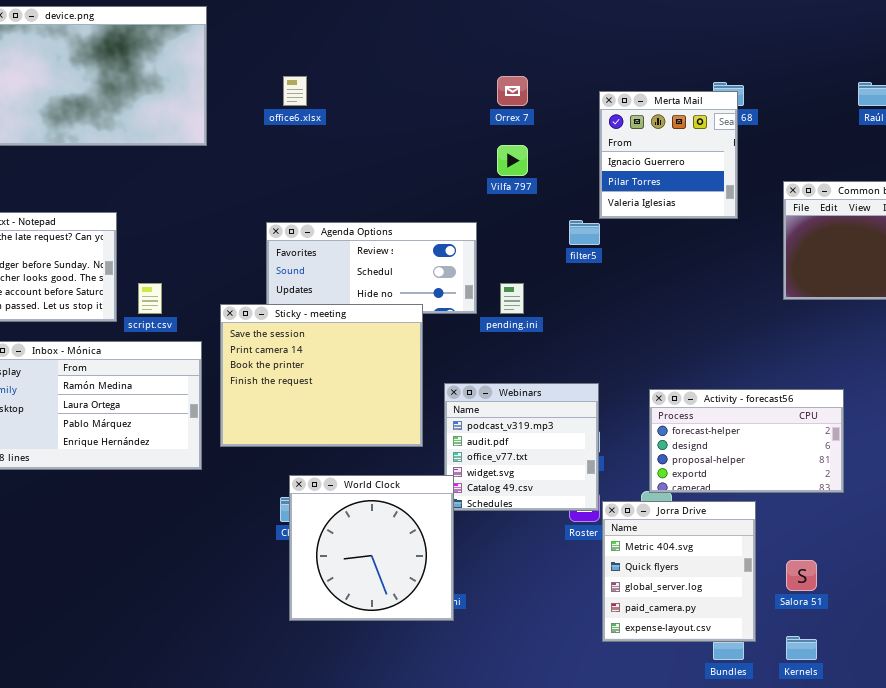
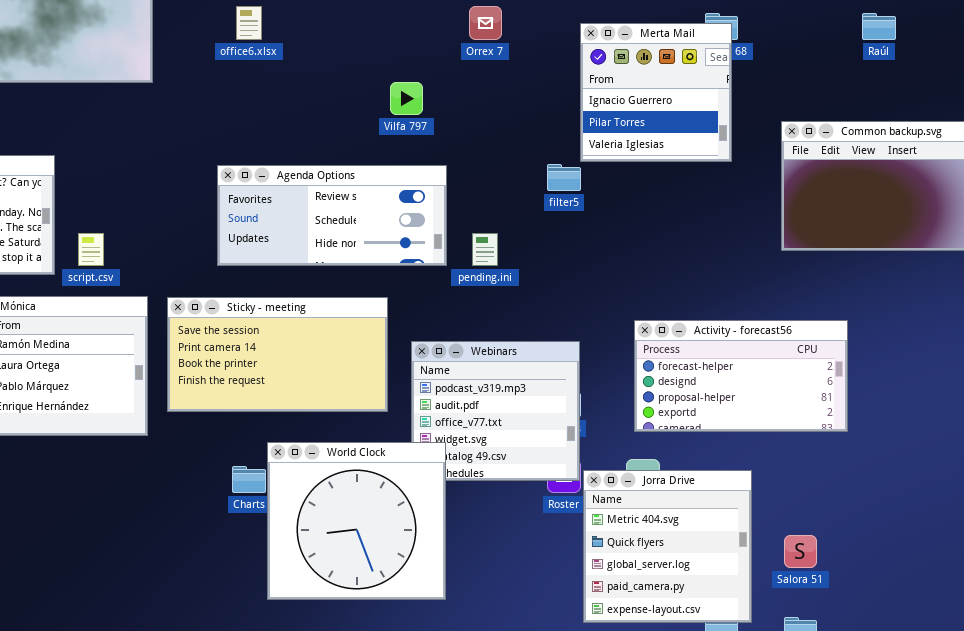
Vilfa 797: [497,145,528,176] -> [390,82,423,115], moved
Sticky - meeting: [220,304,423,447] -> [167,297,388,412], resized
Activity - forecast56: [649,389,844,493] -> [634,320,848,432], moved
World Clock: [289,475,454,621] -> [267,442,446,600], moved

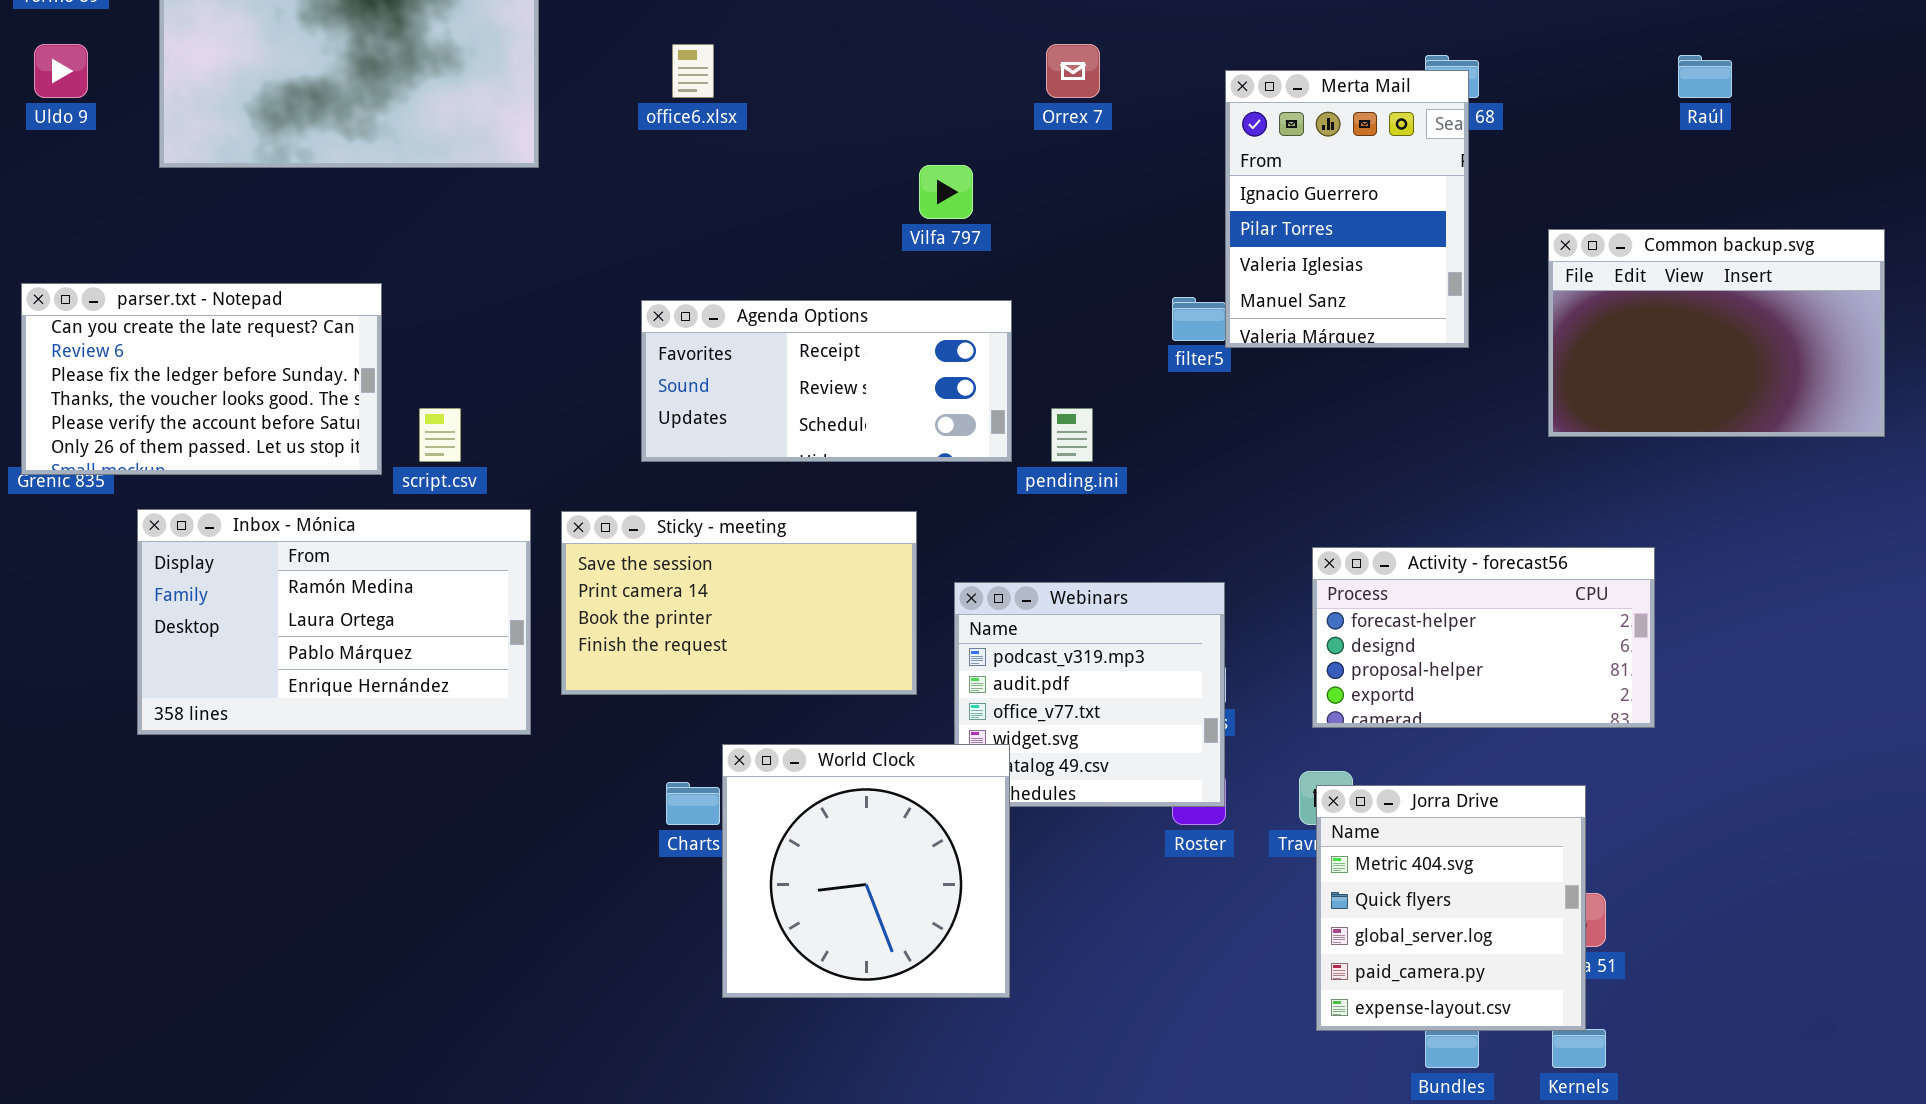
Merta Mail: [580,23,732,162] -> [1225,70,1469,348], resized
Agenda Options: [217,165,447,266] -> [641,300,1012,462], scrolled up 1 row
Jorra Drive: [583,470,752,623] -> [1316,785,1586,1031], moved

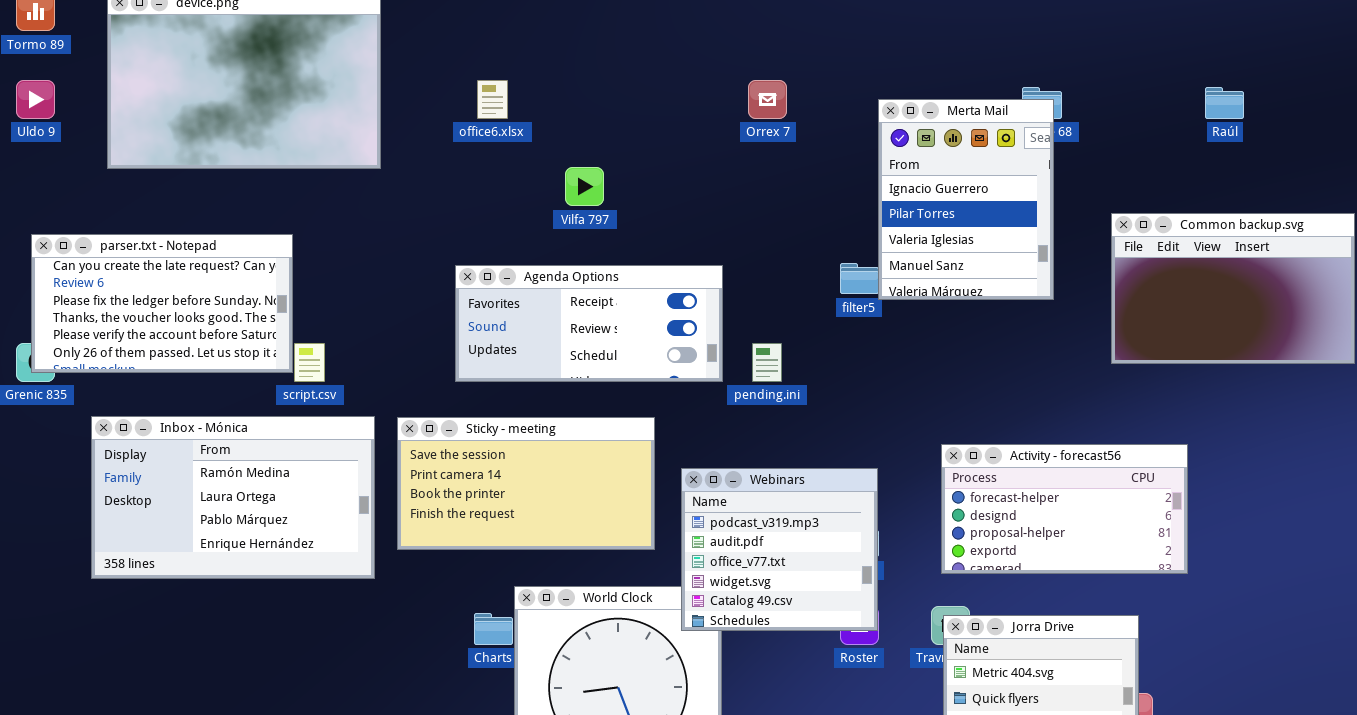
Vilfa 797: [919,165,973,219] -> [565,167,604,206], moved
parser.txt - Notepad: [21,283,382,475] -> [31,234,293,373], moved
Webinars: [954,582,1225,807] -> [681,468,878,631], raised

